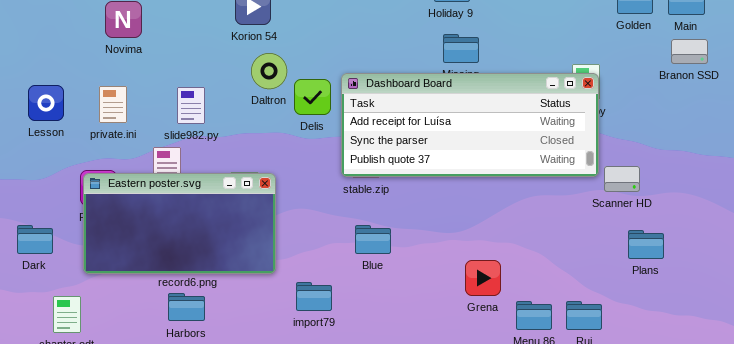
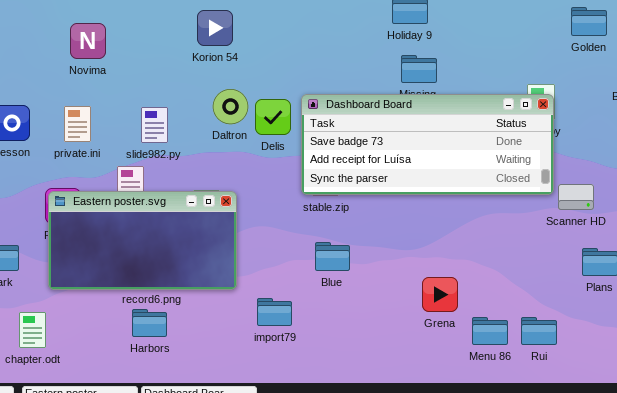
Daltron: [251,53,287,89] -> [213,89,248,124], moved
Dashboard Board: [341,73,599,177] -> [301,94,554,195], scrolled up 1 row

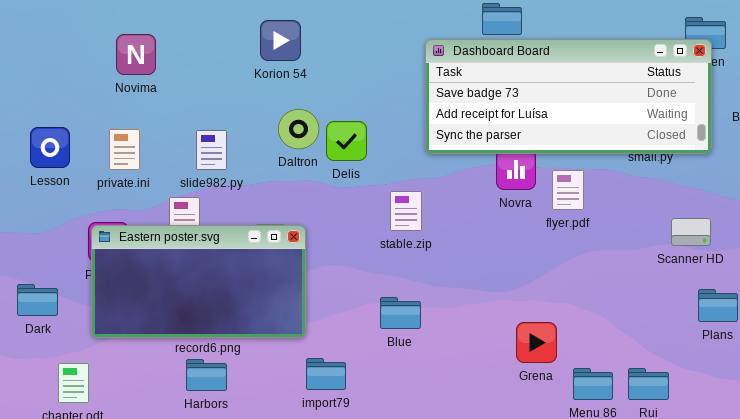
Dashboard Board: [301,94,554,195] -> [425,39,712,154], moved
Blue: [315,242,350,271] -> [380,297,421,329], moved
import79: [257,298,292,326] -> [306,358,346,390], moved

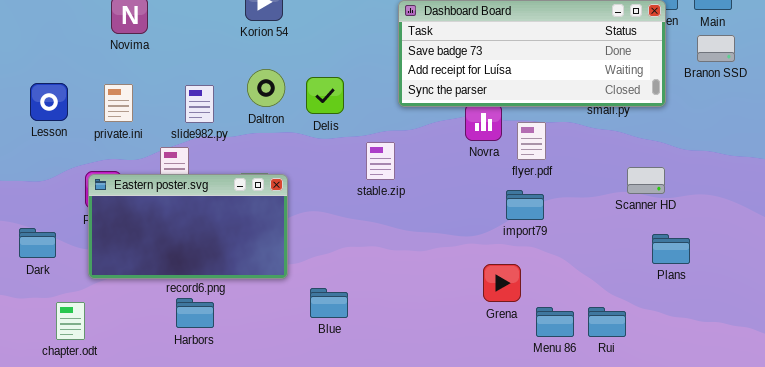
Daltron: [278,109,319,149] -> [247,69,285,107], moved
Blue: [380,297,421,329] -> [310,288,348,318], moved
import79: [306,358,346,390] -> [506,190,544,220], moved

